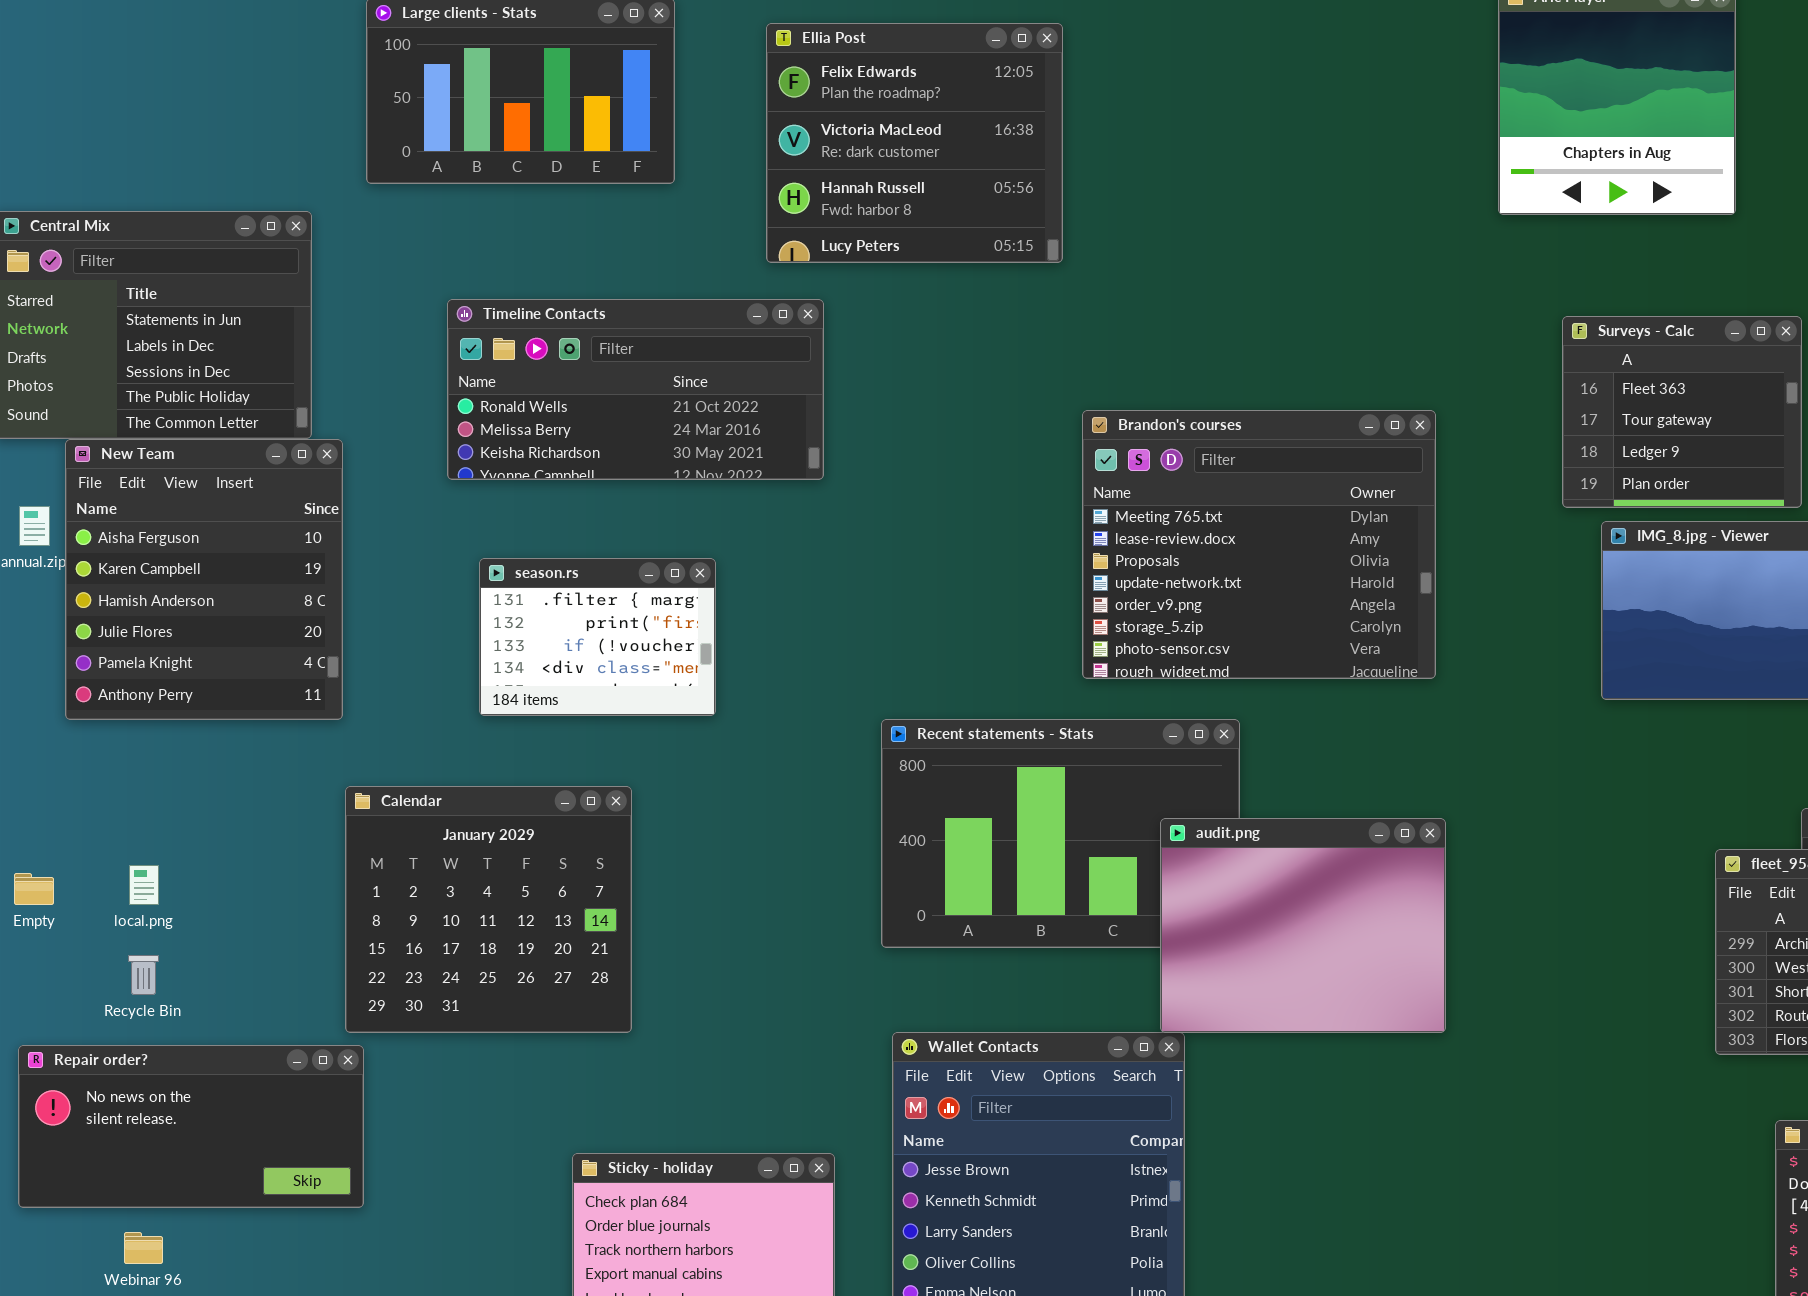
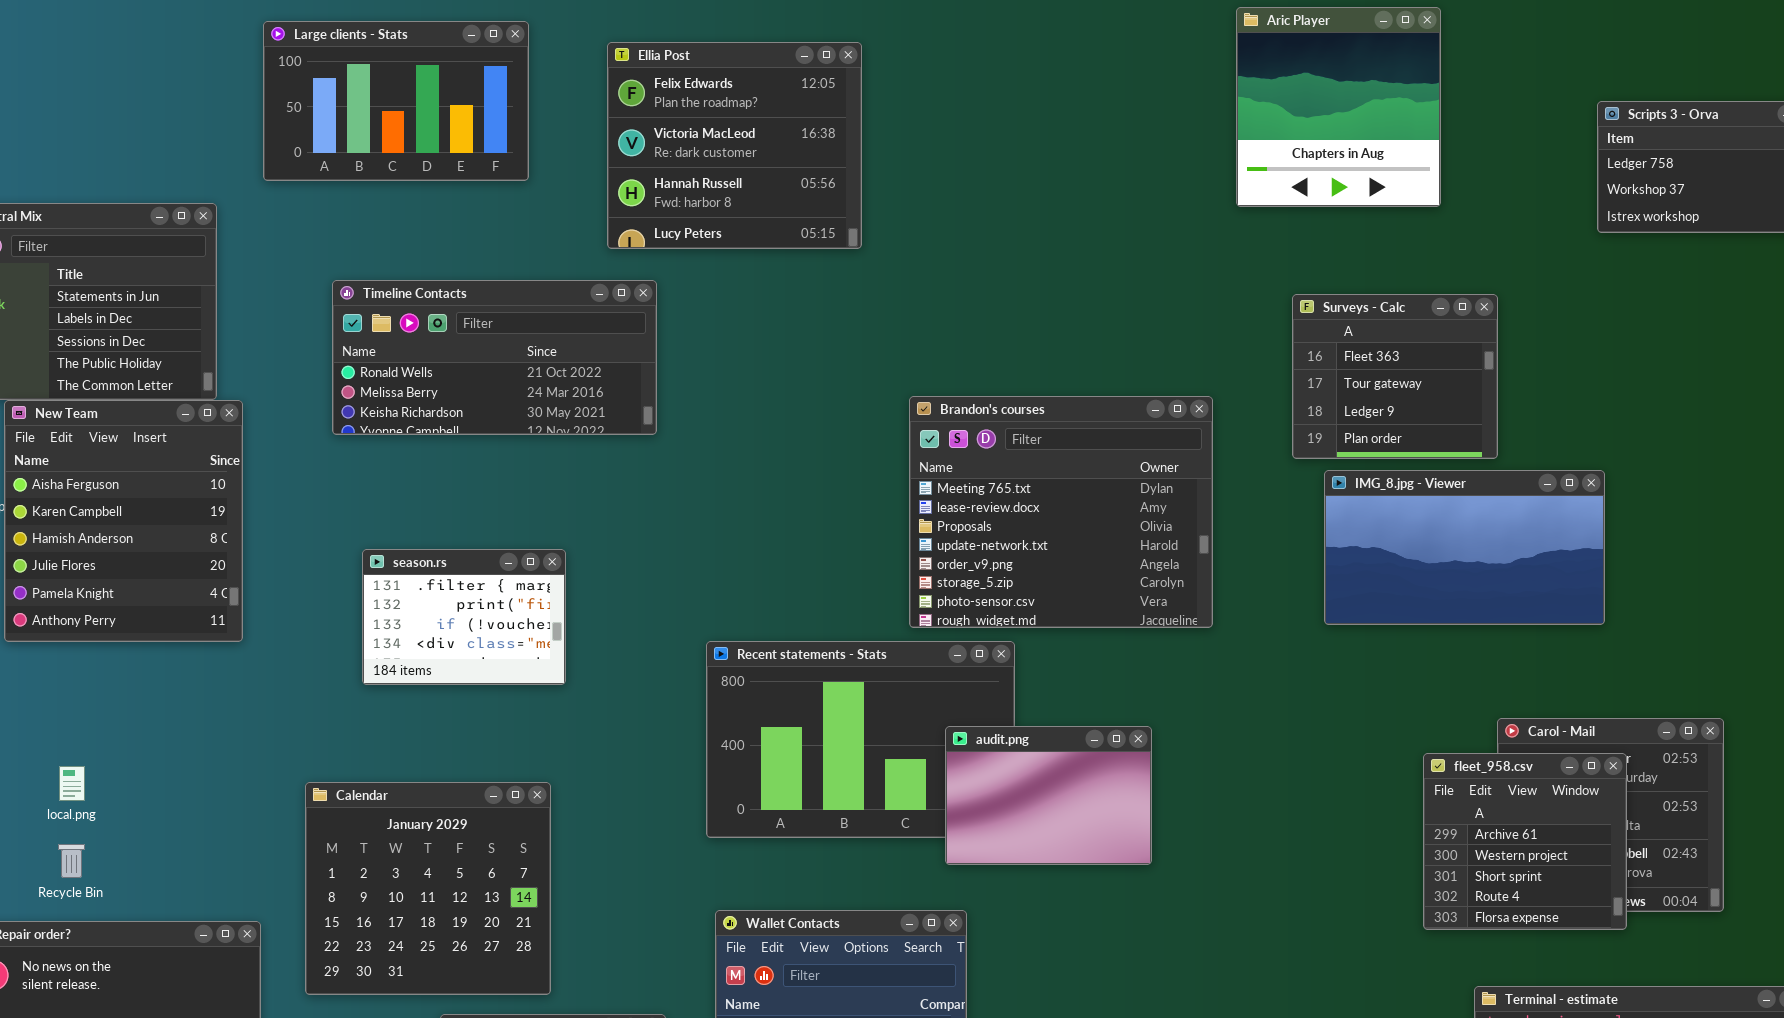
Brandon's courses: [1082,410,1436,679] -> [909,396,1213,628], moved
season.rs: [479,558,716,716] -> [362,549,566,685], moved
Calendar: [345,786,632,1033] -> [305,782,551,995], moved
audit.png: [1160,818,1446,1033] -> [945,726,1152,865], resized

